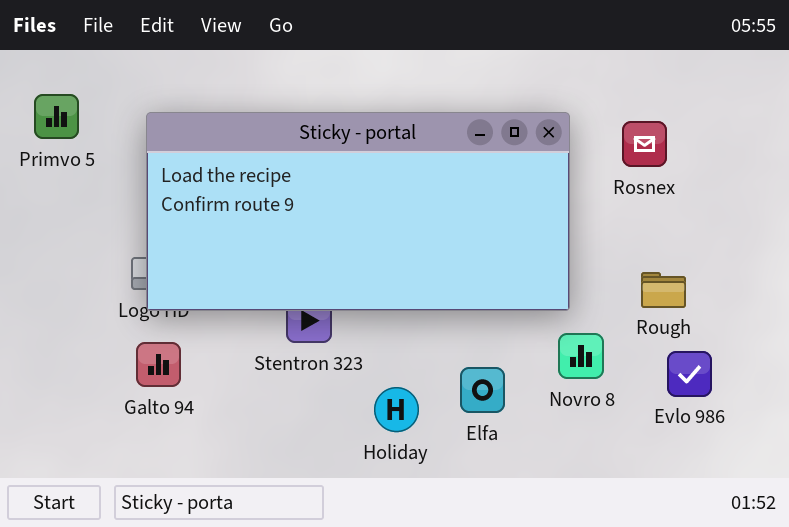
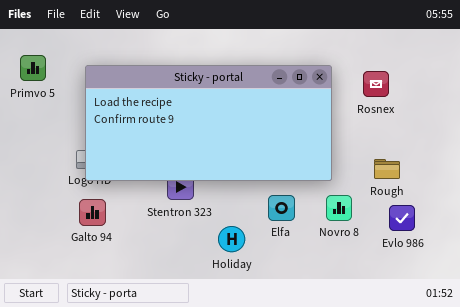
Elfa: [460,367,505,413] -> [268,195,295,221], moved

